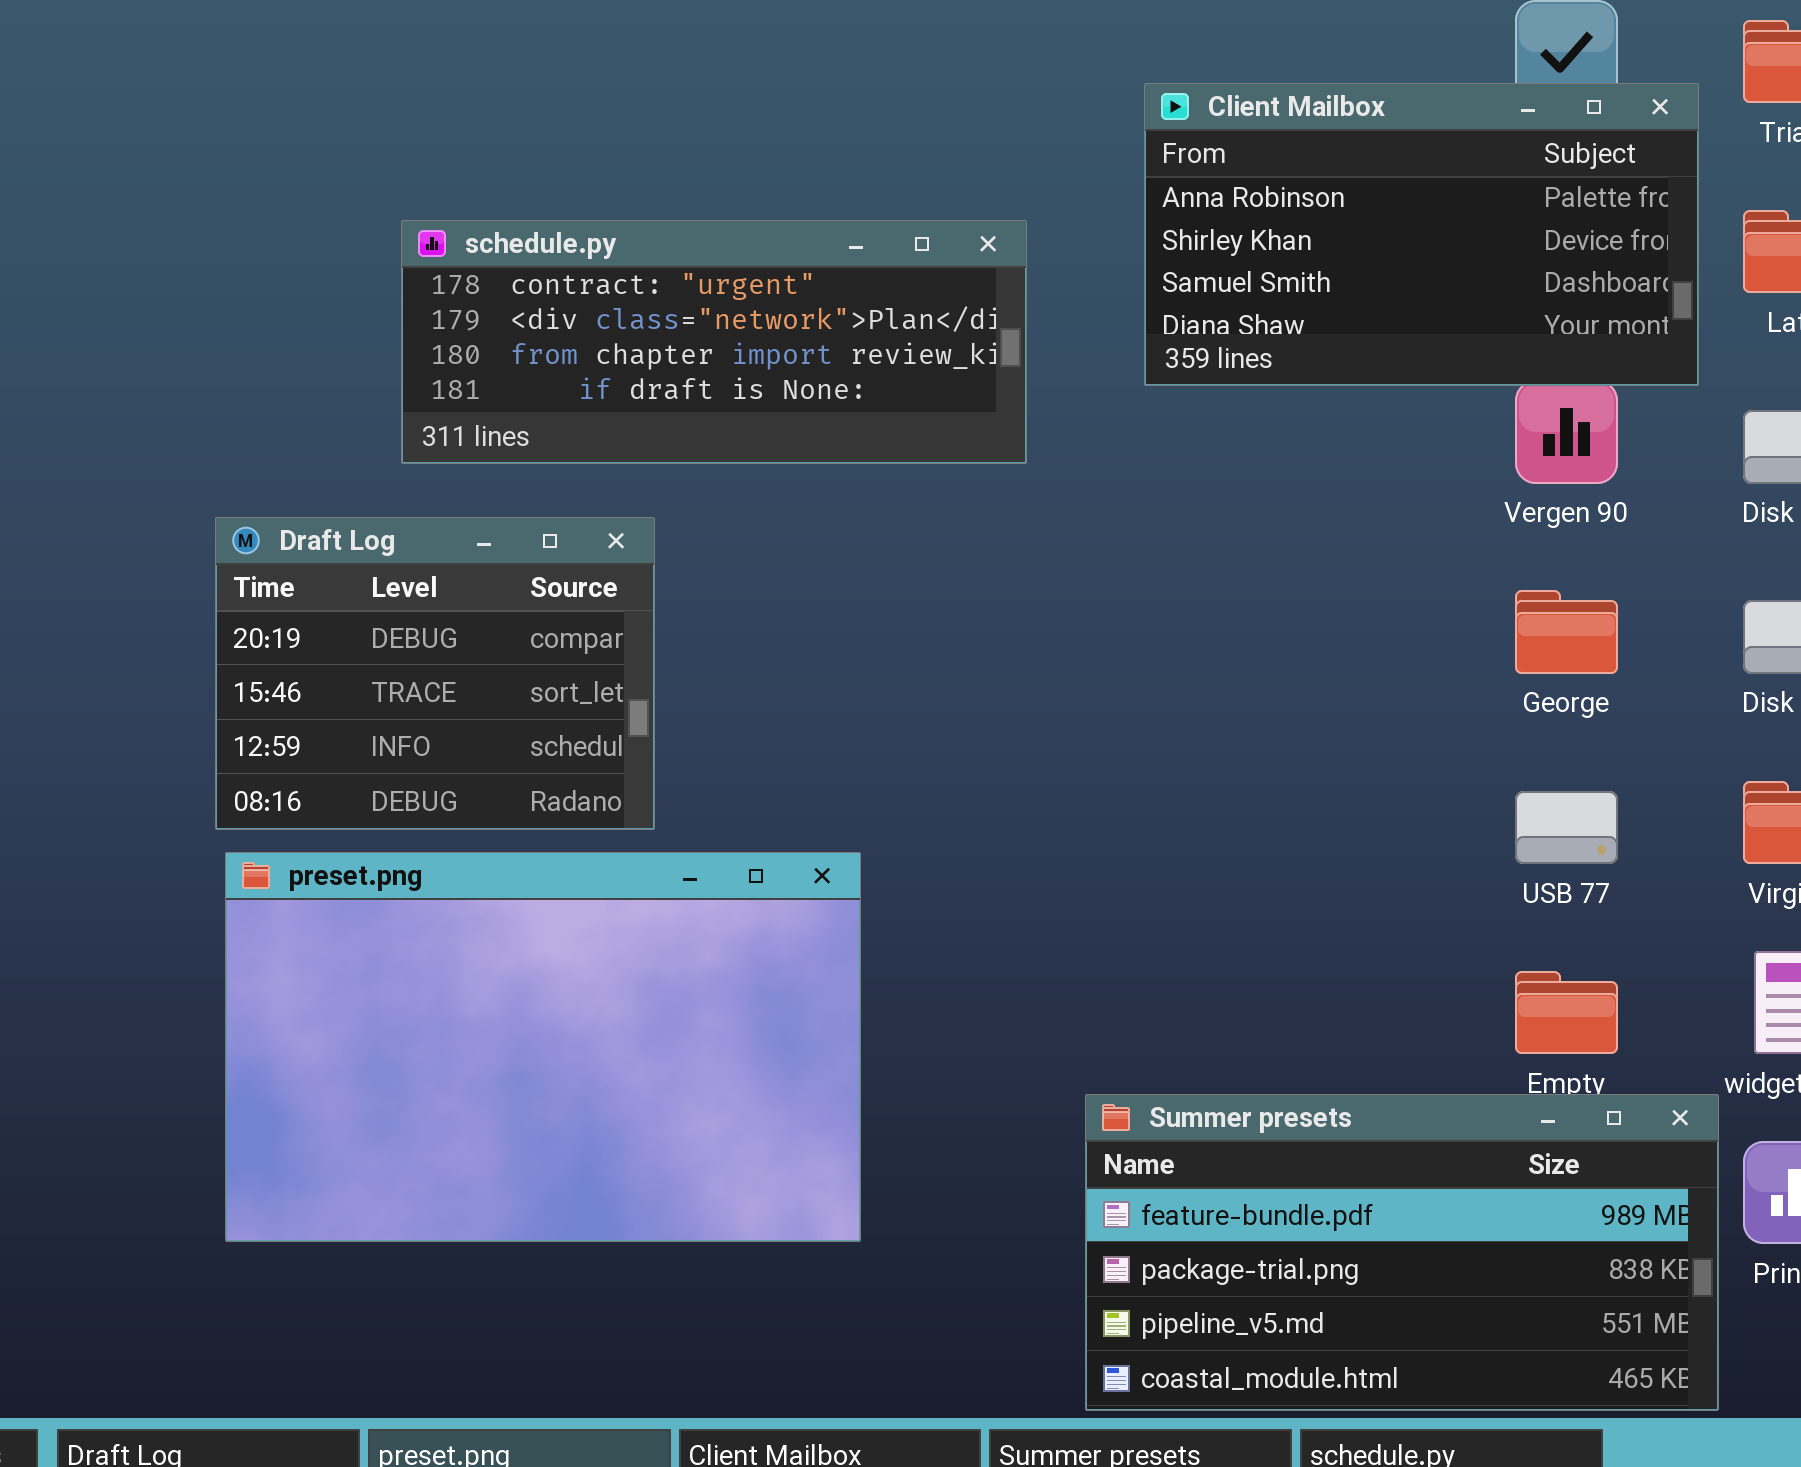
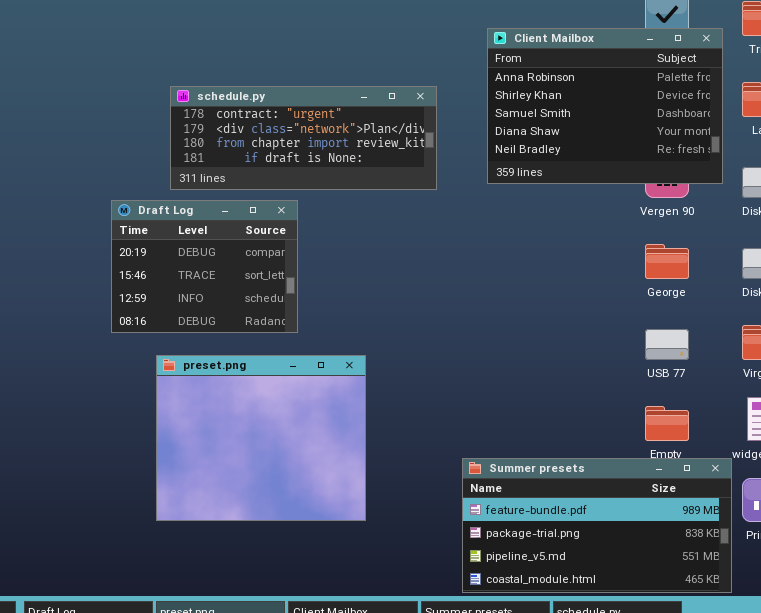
Client Mailbox: [1144,83,1699,386] -> [487,28,723,184], resized
Draft Log: [215,517,655,830] -> [111,200,298,333], moved
preset.png: [225,852,861,1242] -> [156,355,366,521], resized

